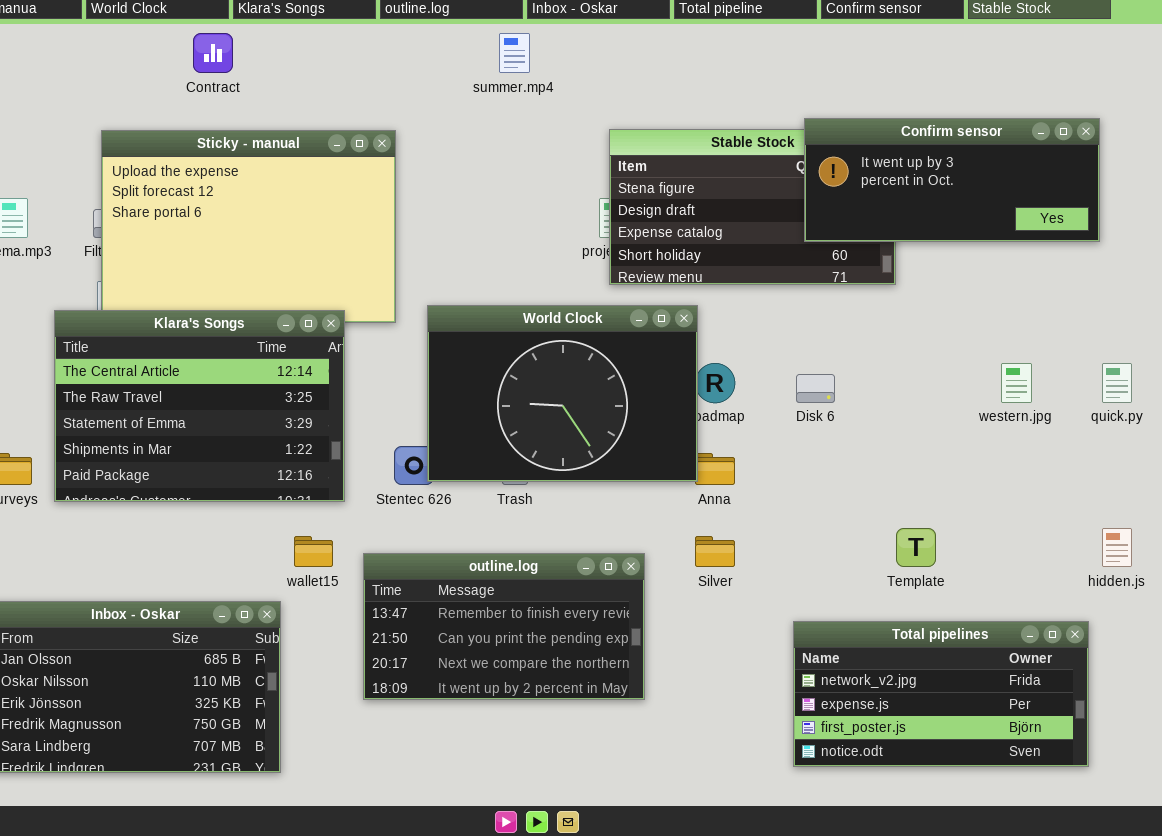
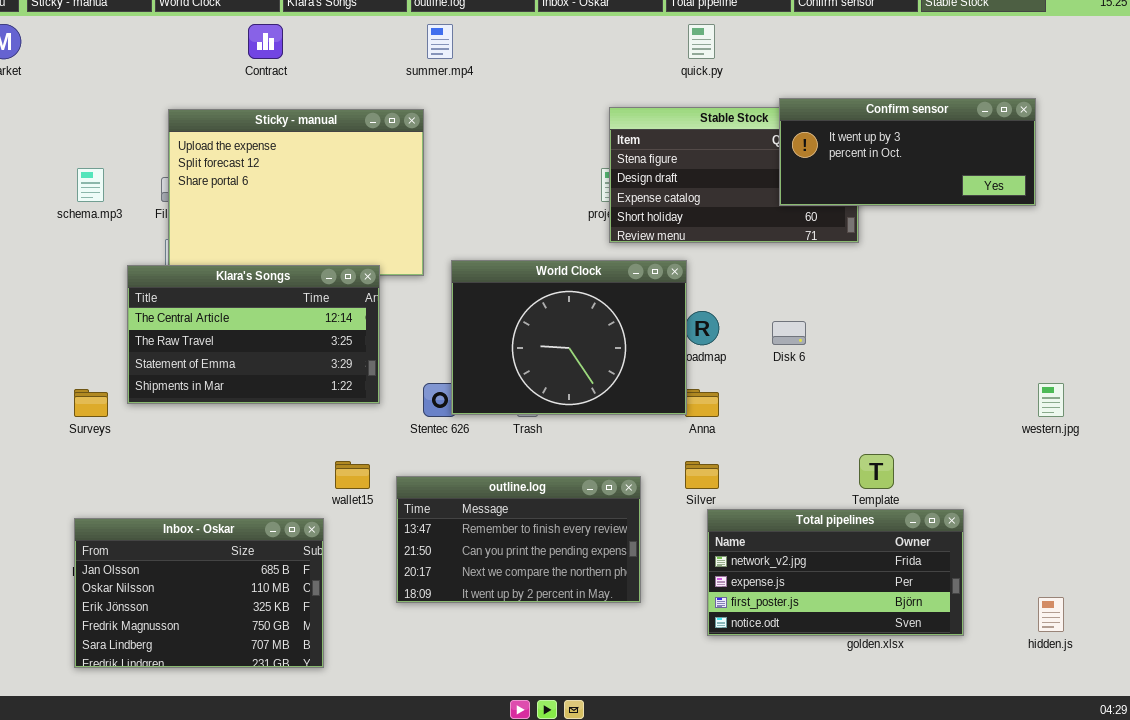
summer.mp4: [499,33,530,73] -> [427,24,453,59], moved
Klara's Songs: [54,310,345,502] -> [127,265,380,404], resized
western.jpg: [1001,363,1032,403] -> [1038,383,1064,417], moved
quick.py: [1102,363,1132,403] -> [688,24,715,59], moved
hidden.js: [1102,528,1132,567] -> [1038,597,1064,632], moved
Total pipelines: [793,621,1089,767] -> [707,509,964,636], moved

